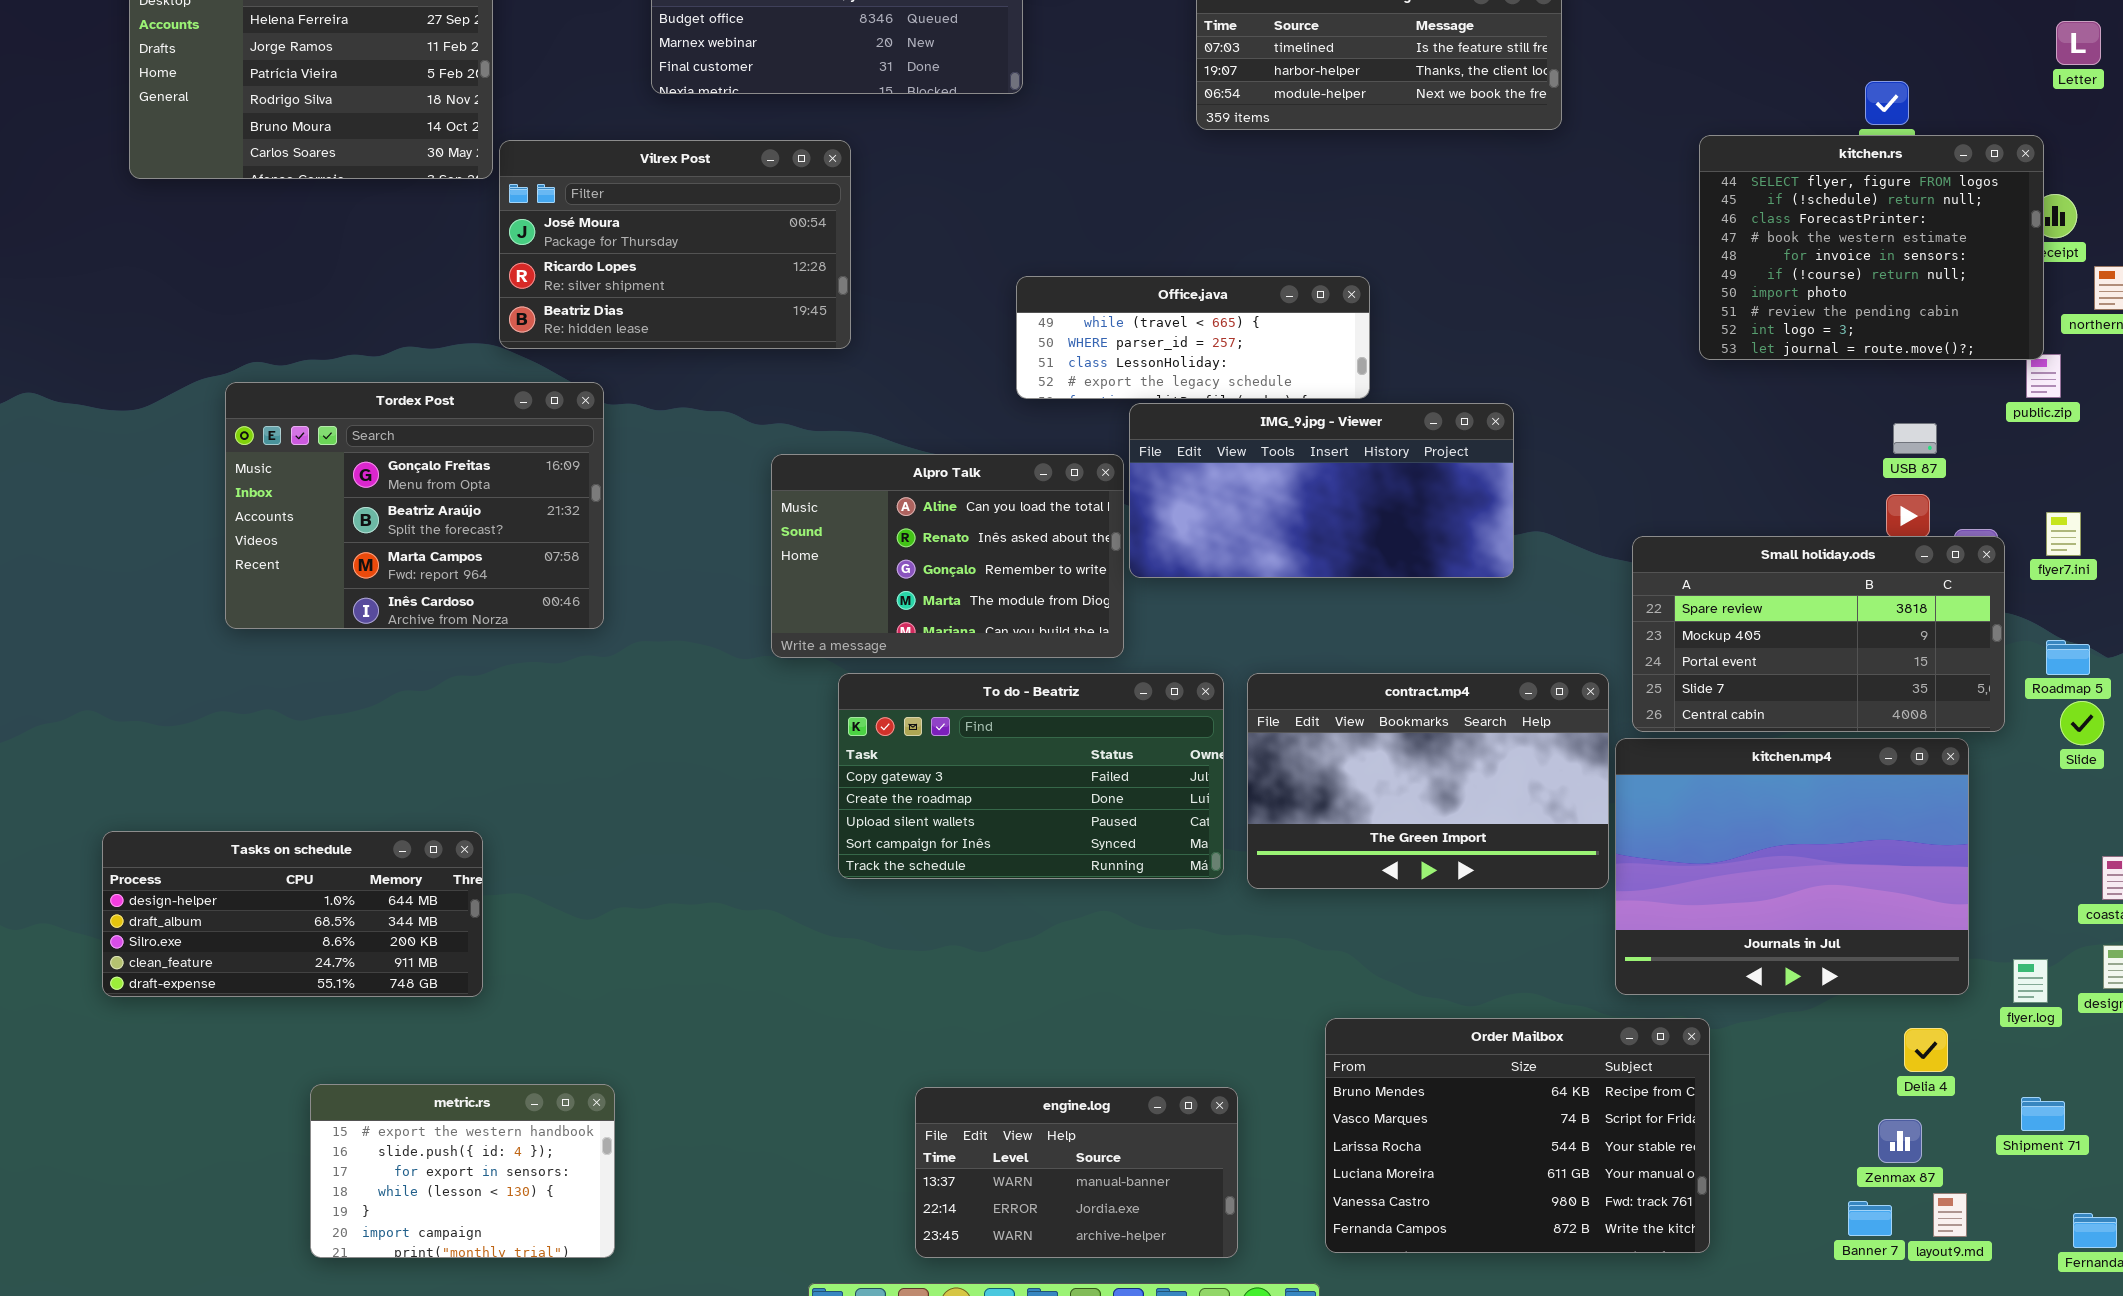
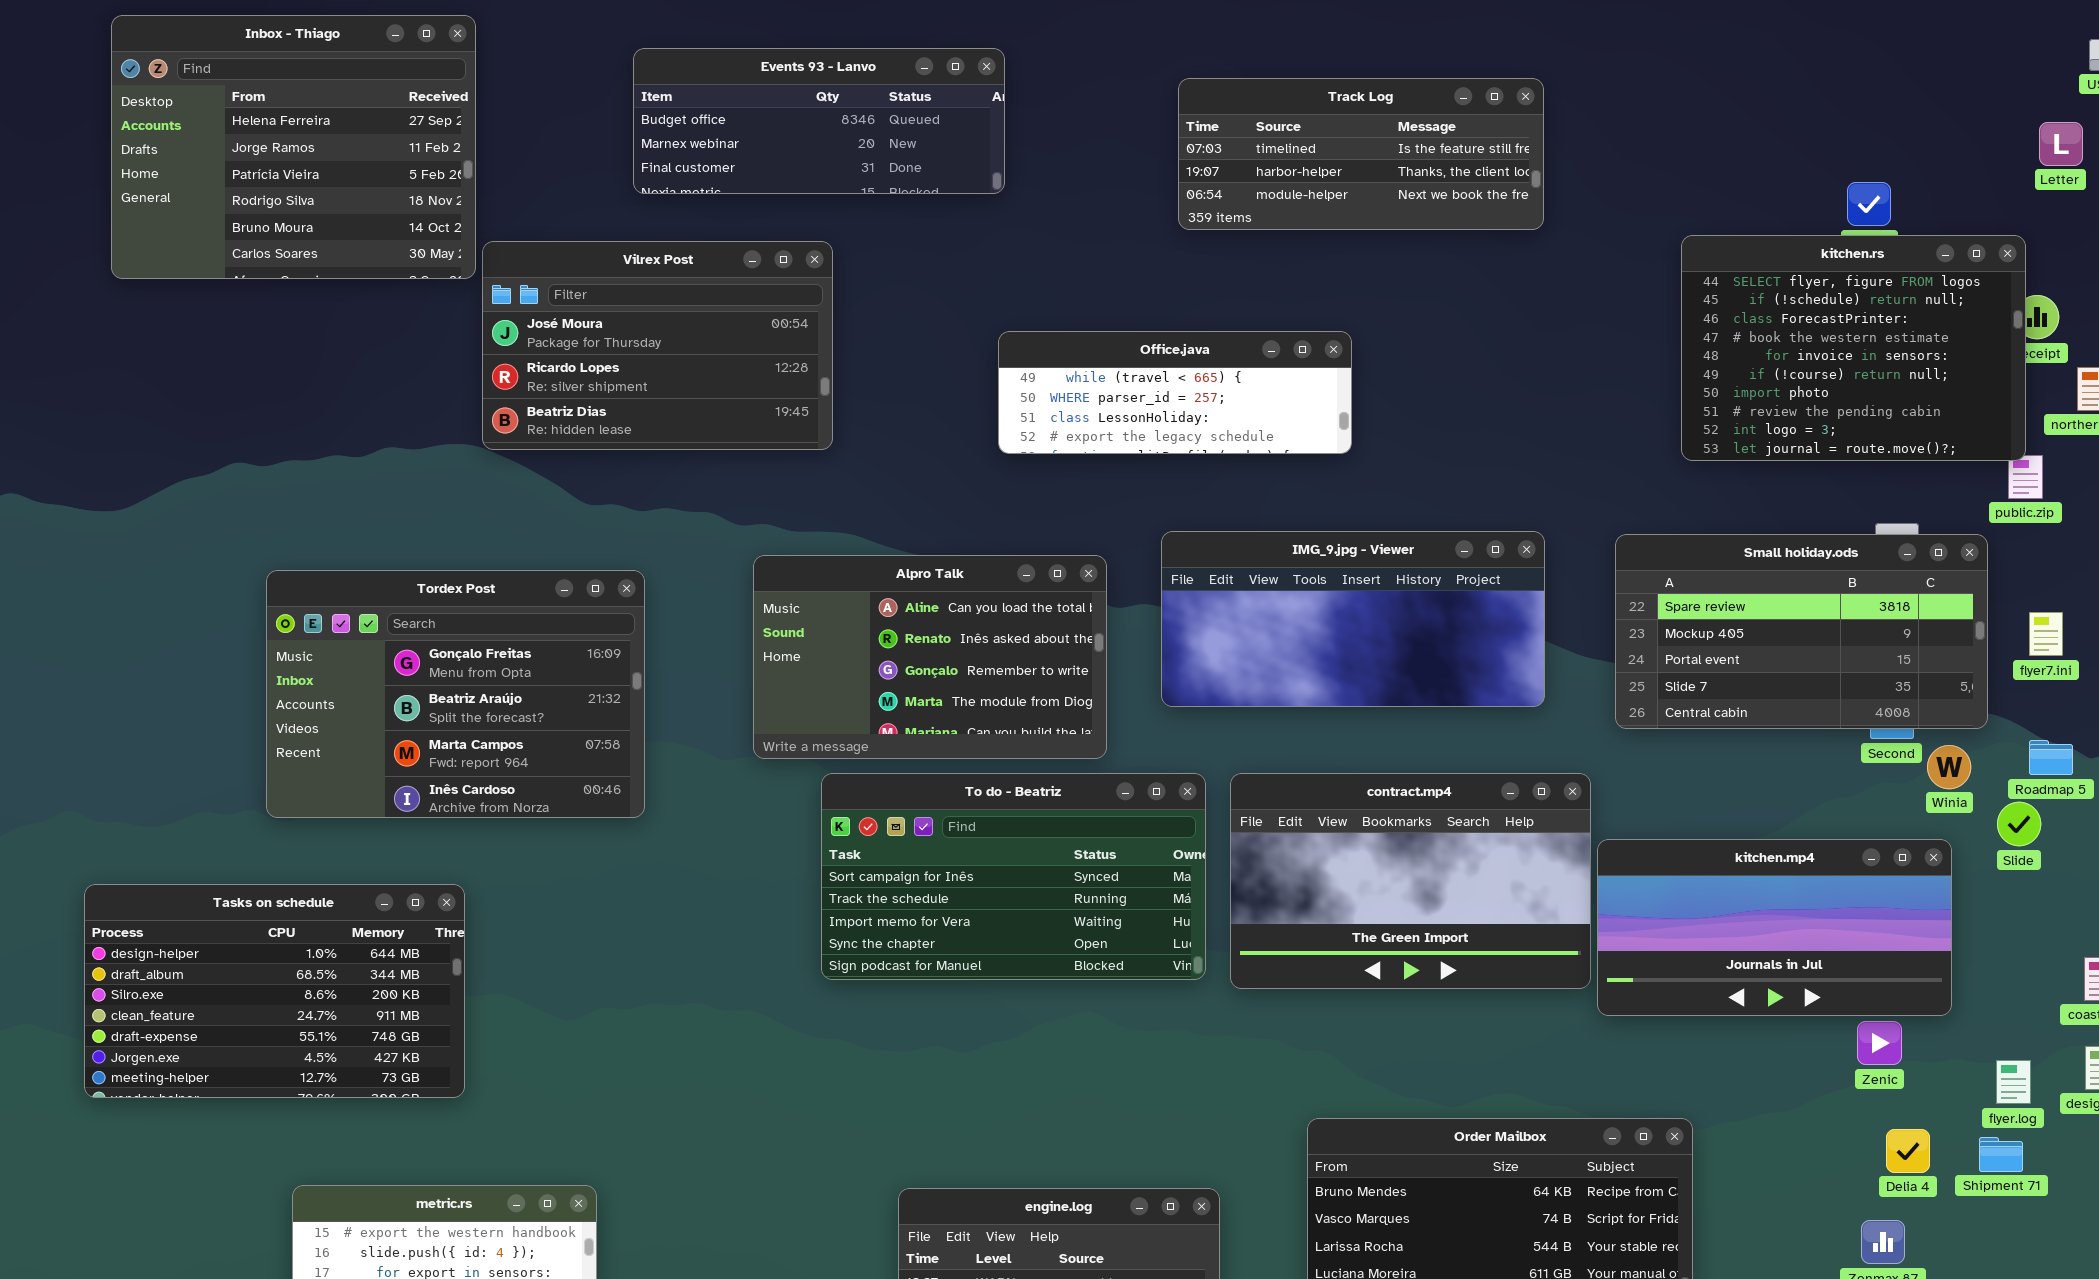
Office.java: [1016,276,1370,399] -> [998,331,1352,454], moved
Tordex Post: [225,382,604,629] -> [266,570,645,818], moved
IMG_9.jpg - Viewer: [1129,403,1514,578] -> [1161,531,1545,707], moved
Small holiday.ods: [1632,536,2005,732] -> [1615,534,1988,729], moved
To do - Beatriz: [838,673,1224,879] -> [821,773,1206,980], scrolled down 3 rows
Slide: [2060,701,2104,745] -> [1997,802,2041,846], moved
kitchen.mp4: [1615,738,1969,995] -> [1597,839,1952,1016], resized
Tasks on schedule: [102,831,483,997] -> [84,884,465,1098], resized
Shipment 71: [2021,1097,2065,1131] -> [1979,1137,2023,1172], moved

